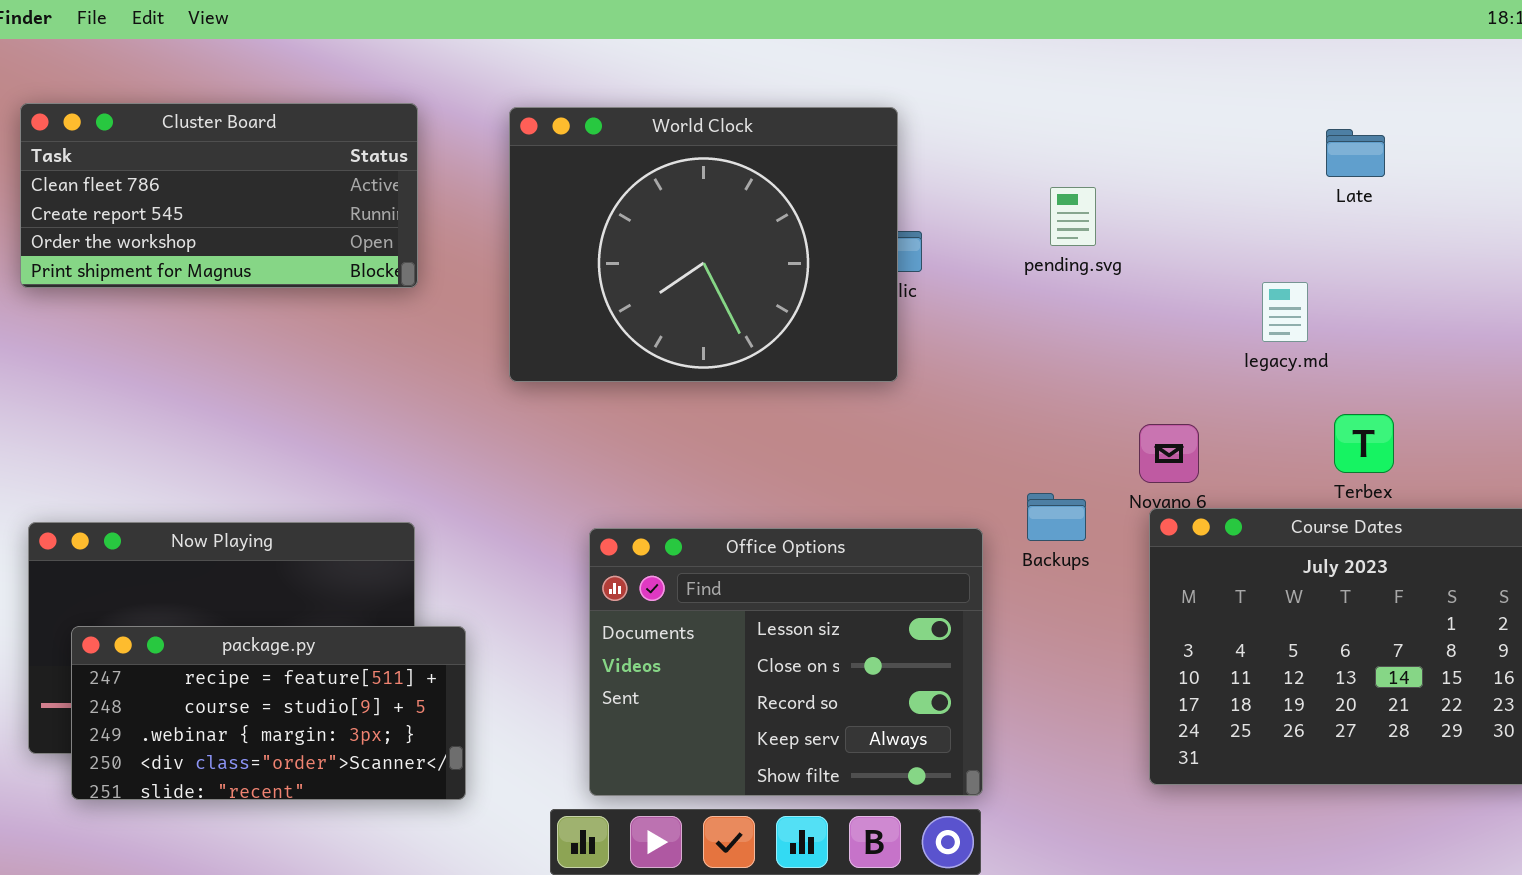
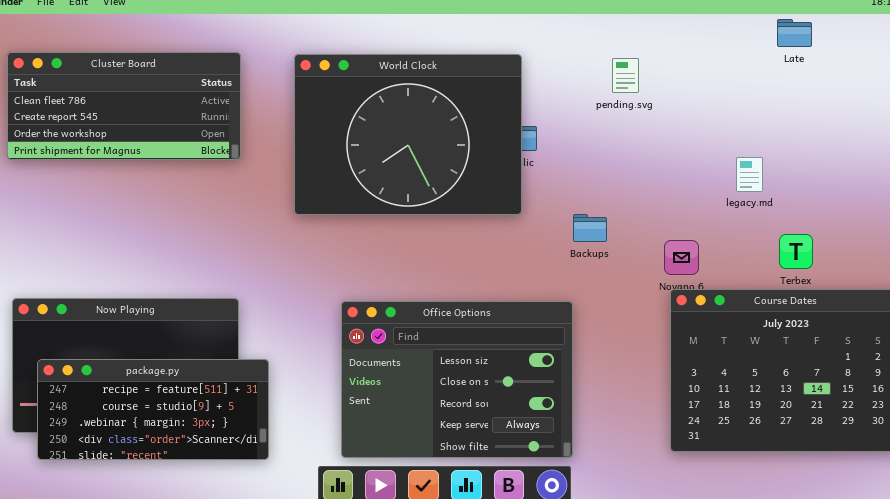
Late: [1326,129,1385,177] -> [777,19,812,47], moved
pending.svg: [1050,187,1096,246] -> [612,58,639,93], moved
Backups: [1027,493,1086,541] -> [573,214,607,242], moved

